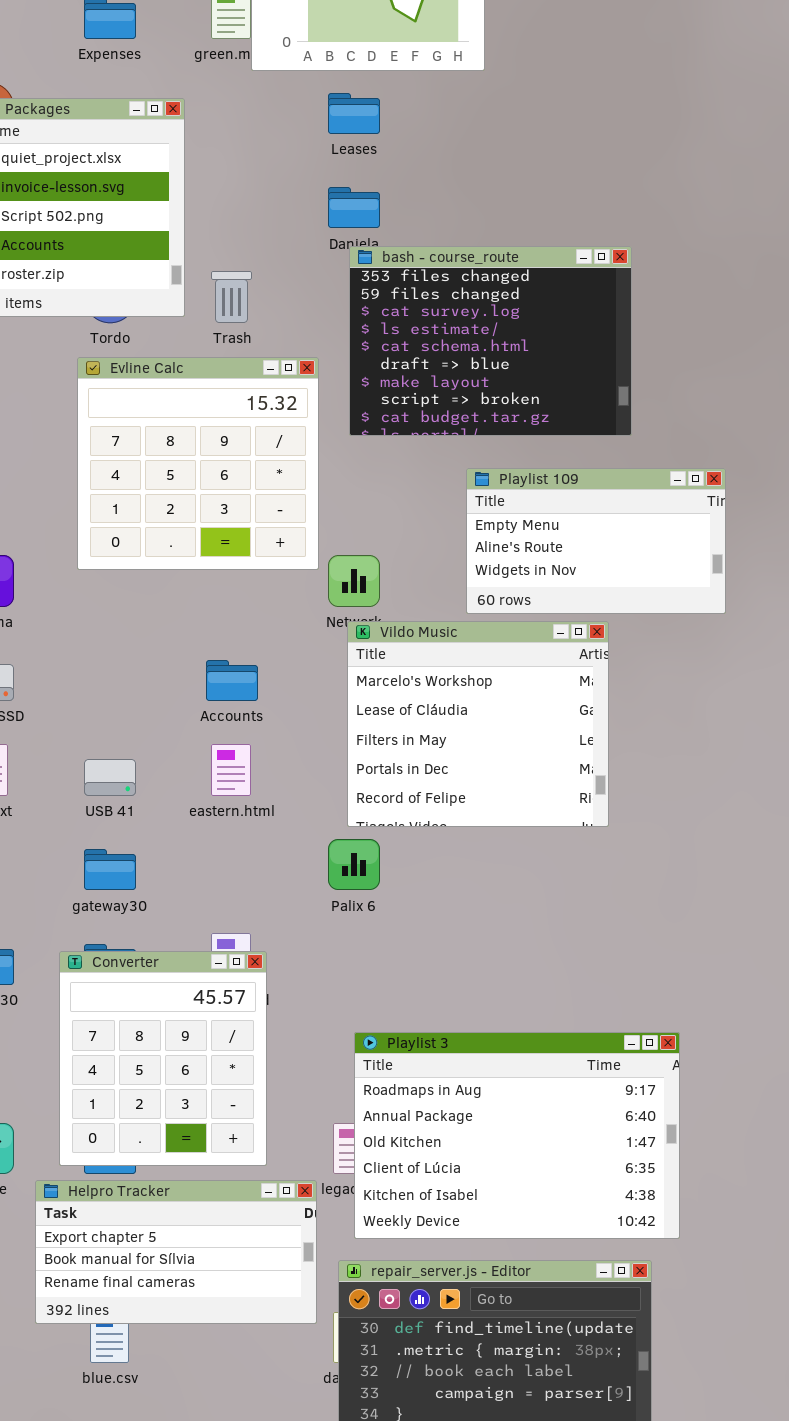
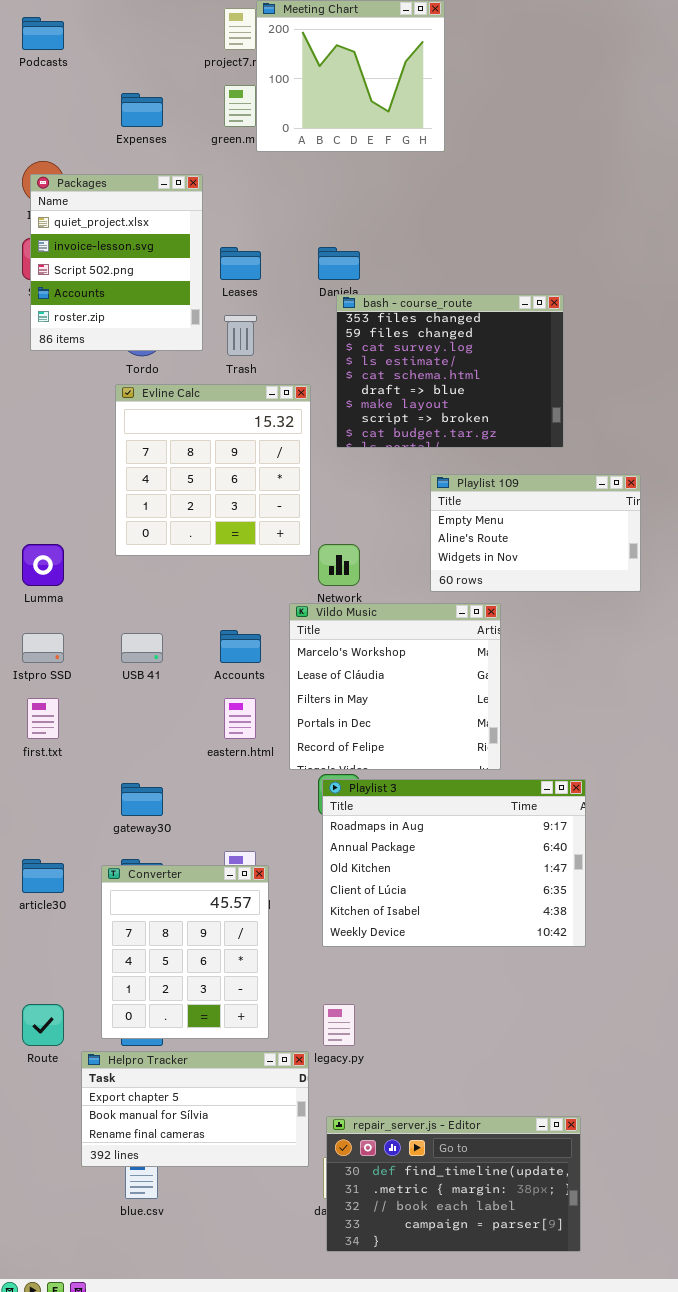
Leases: [328,93,380,134] -> [220,247,261,280], moved
Vildo Music: [347,621,609,827] -> [289,603,501,770], moved
USB 41: [84,759,136,796] -> [121,633,163,663], moved
Playlist 3: [354,1032,680,1239] -> [322,779,586,947], moved

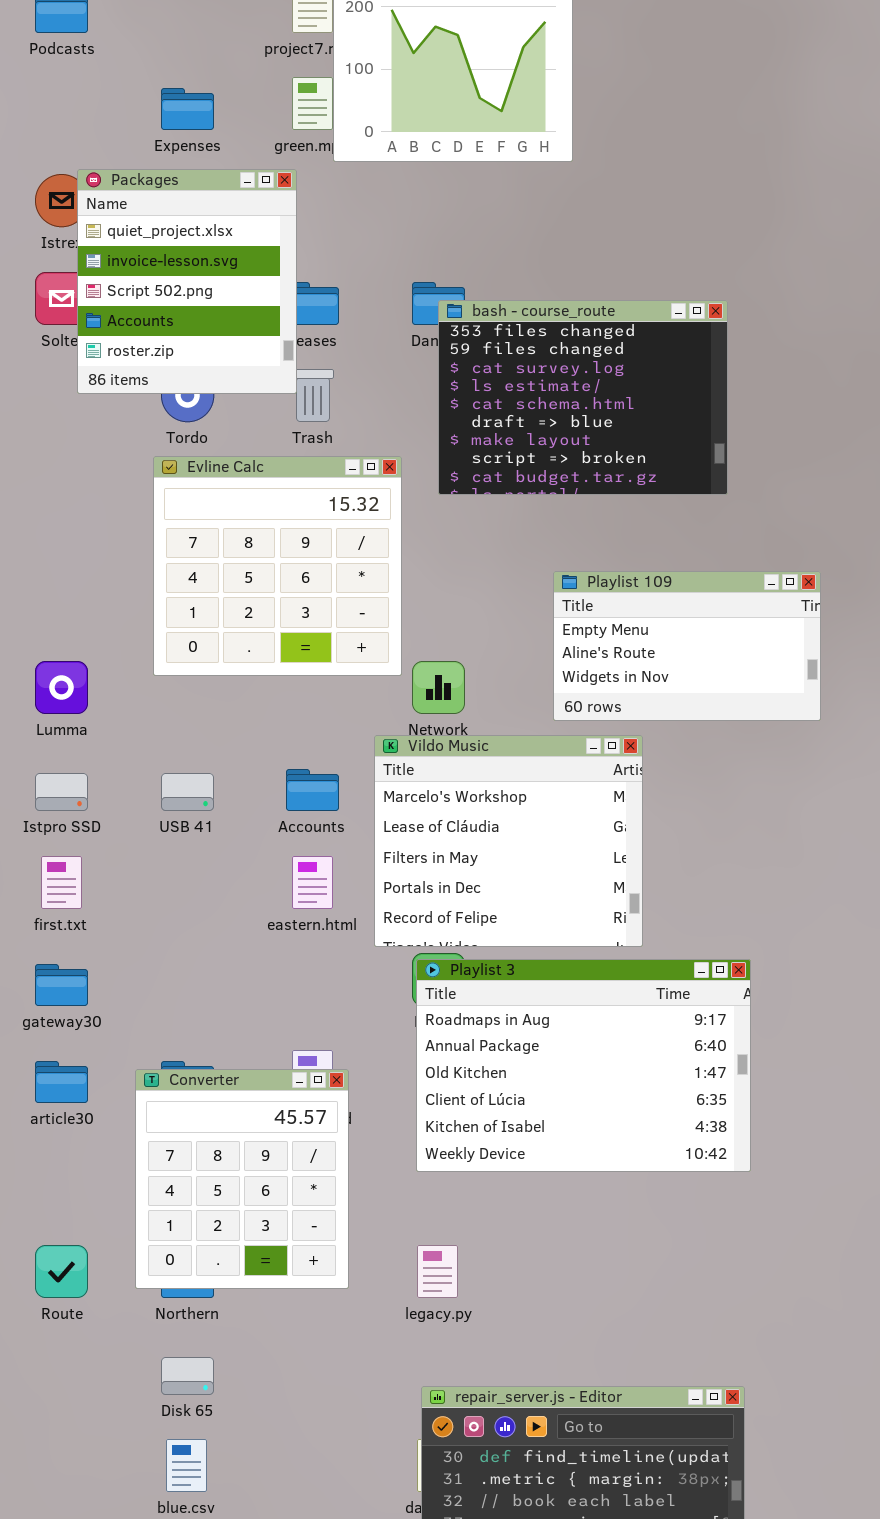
Packages: [30,174,203,351] -> [77,169,297,394], moved
bash - course_route: [336,294,564,448] -> [438,300,728,495], moved
gateway30: [121,783,163,816] -> [35,964,88,1006], moved
Helpro Tracker: [81,1051,309,1167] -> none, closed

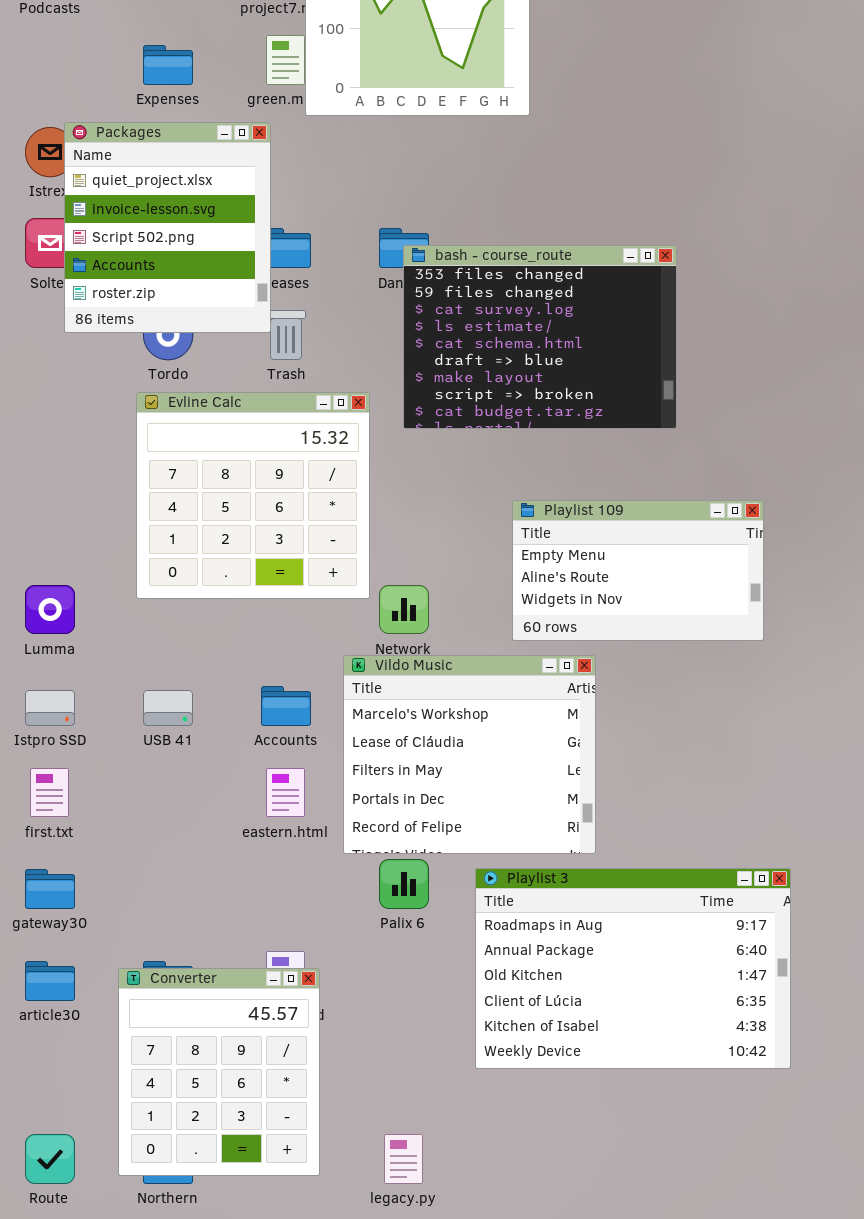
Playlist 3: [416,959,751,1172] -> [475,868,791,1069], moved

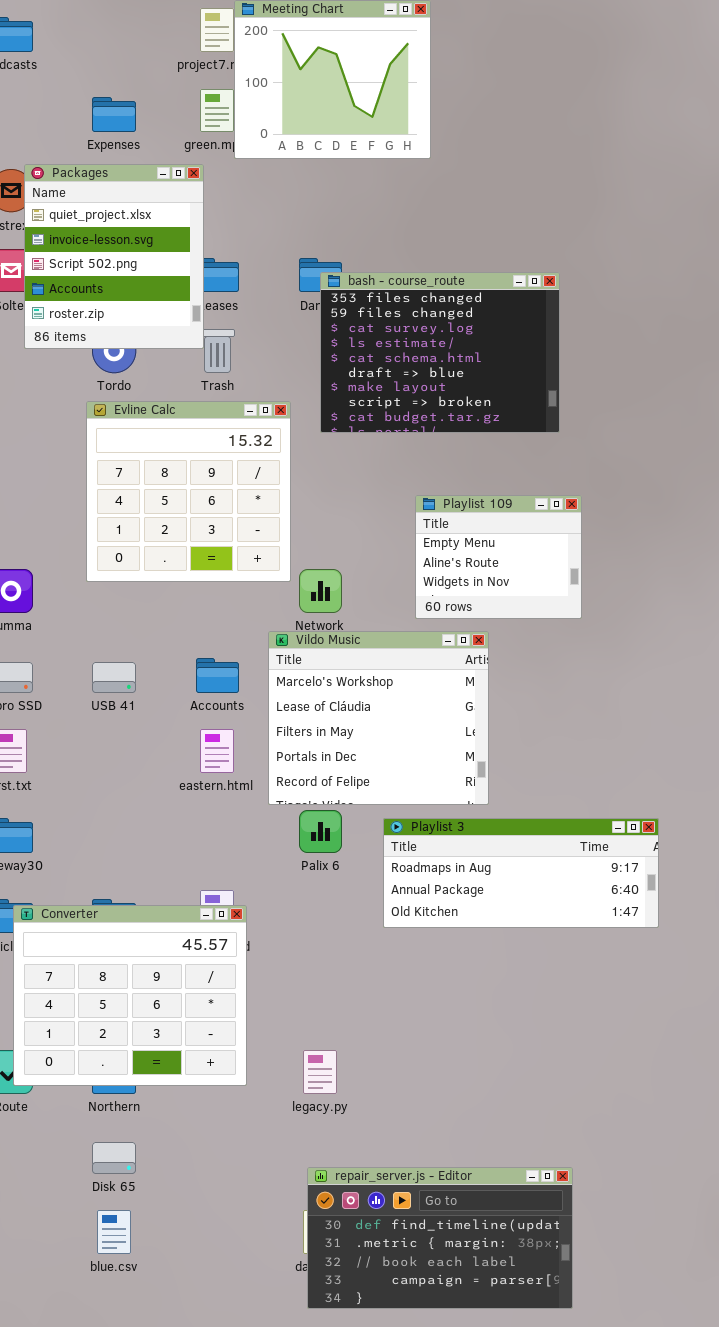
Playlist 109: [512,500,764,641] -> [415,495,582,619], resized
Playlist 3: [475,868,791,1069] -> [383,818,659,928], resized
Converter: [118,968,320,1176] -> [13,905,247,1086], resized

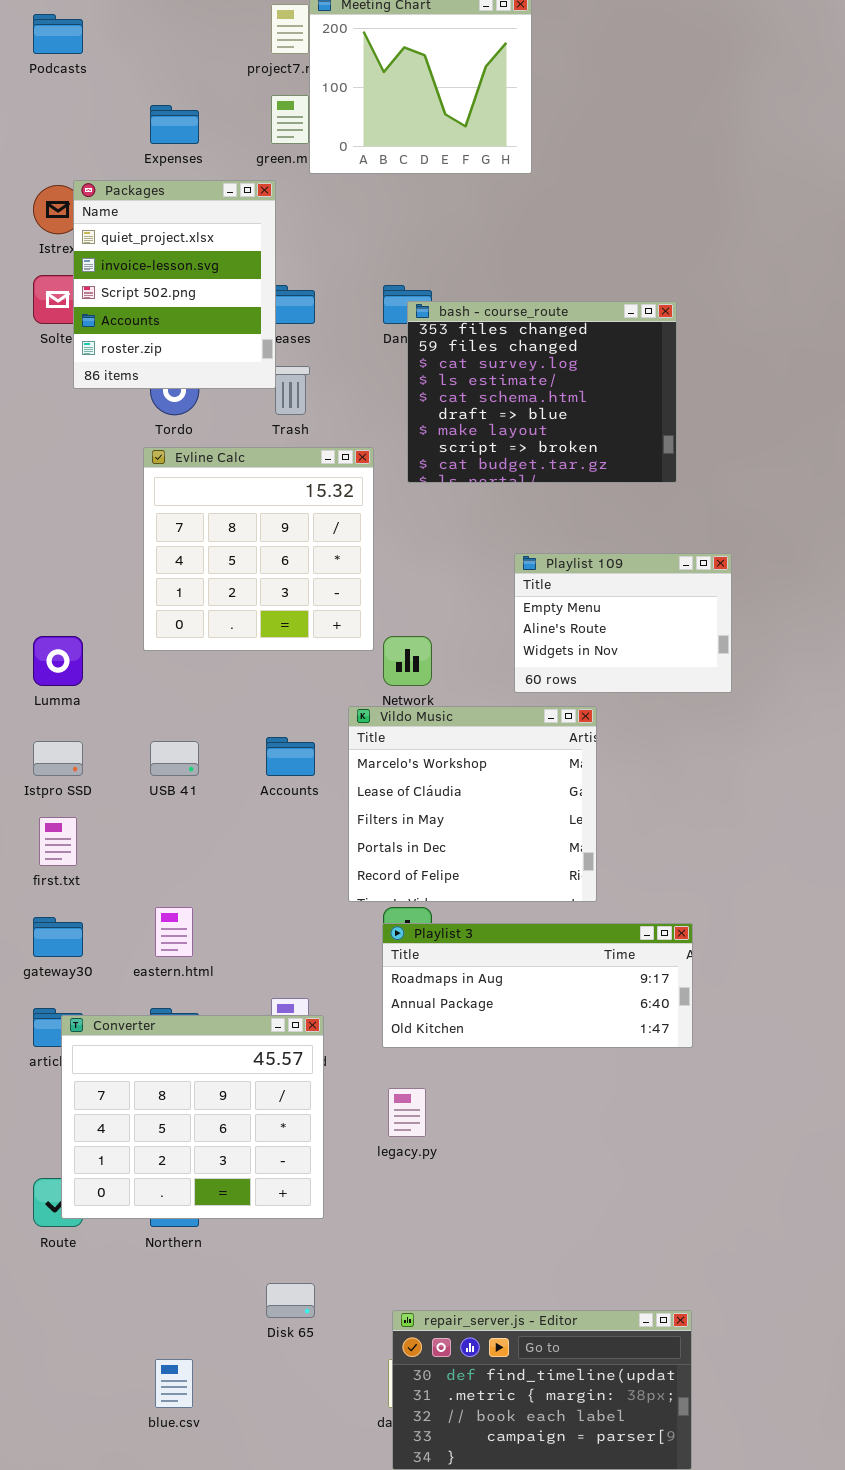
Playlist 109: [415,495,582,619] -> [514,553,732,693], resized
eastern.html: [200,729,234,773] -> [155,907,193,957], moved
Playlist 3: [383,818,659,928] -> [382,923,693,1048], moved
legacy.py: [303,1050,337,1094] -> [388,1088,426,1137], moved
Disk 65: [92,1142,136,1174] -> [266,1283,315,1318], moved

